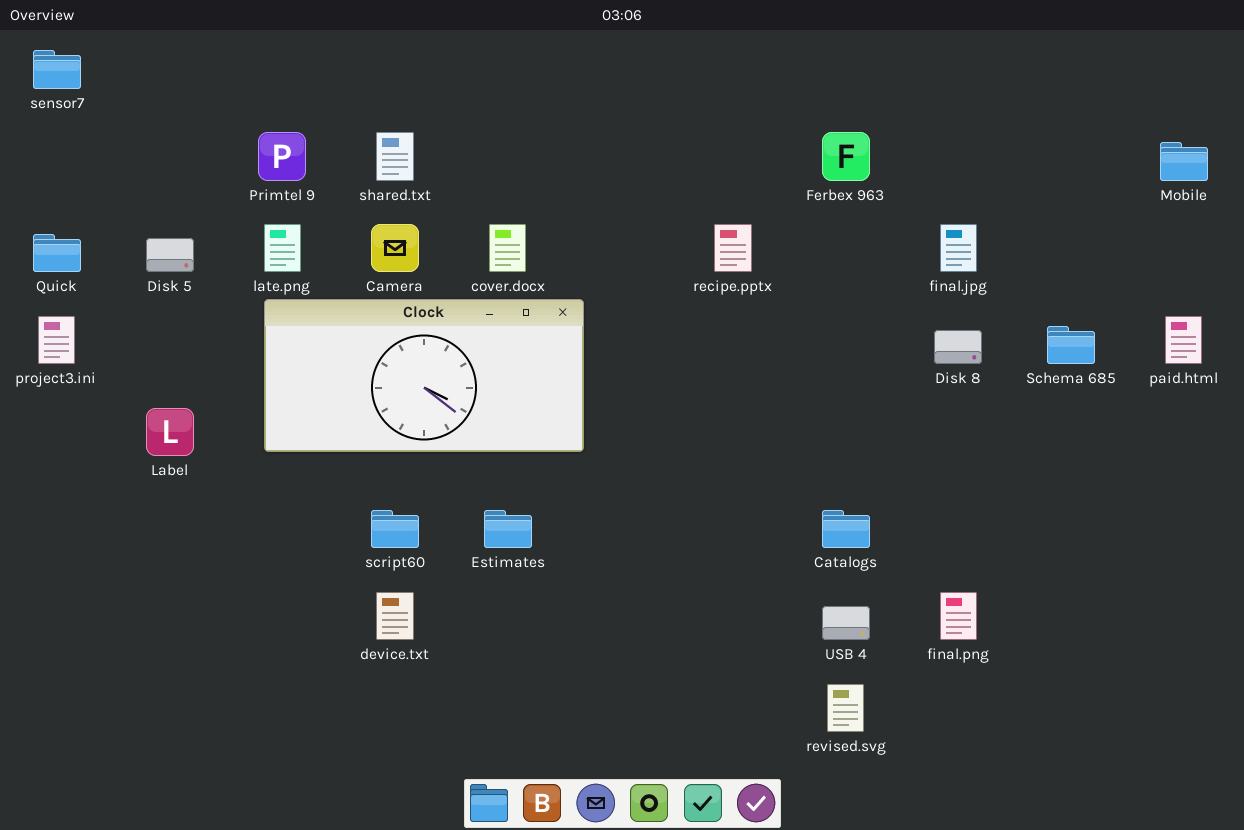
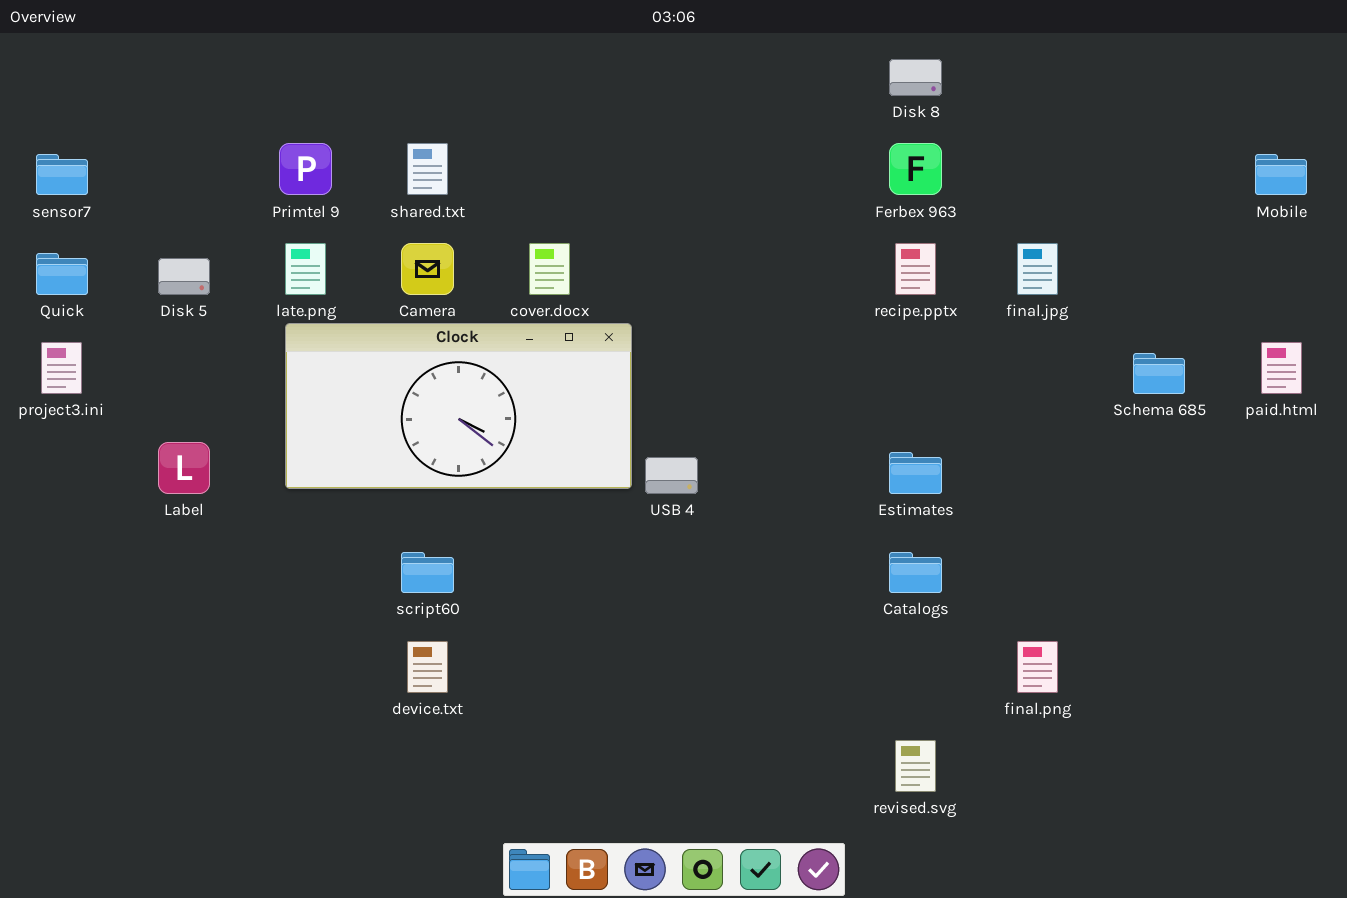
sensor7: [33,50,81,89] -> [36,154,88,195], moved
recipe.pptx: [714,224,752,272] -> [895,243,936,295], moved
Disk 8: [934,330,982,364] -> [889,59,942,96], moved
Estimates: [484,510,532,548] -> [889,452,942,494], moved
USB 4: [822,606,870,640] -> [645,457,698,494], moved

